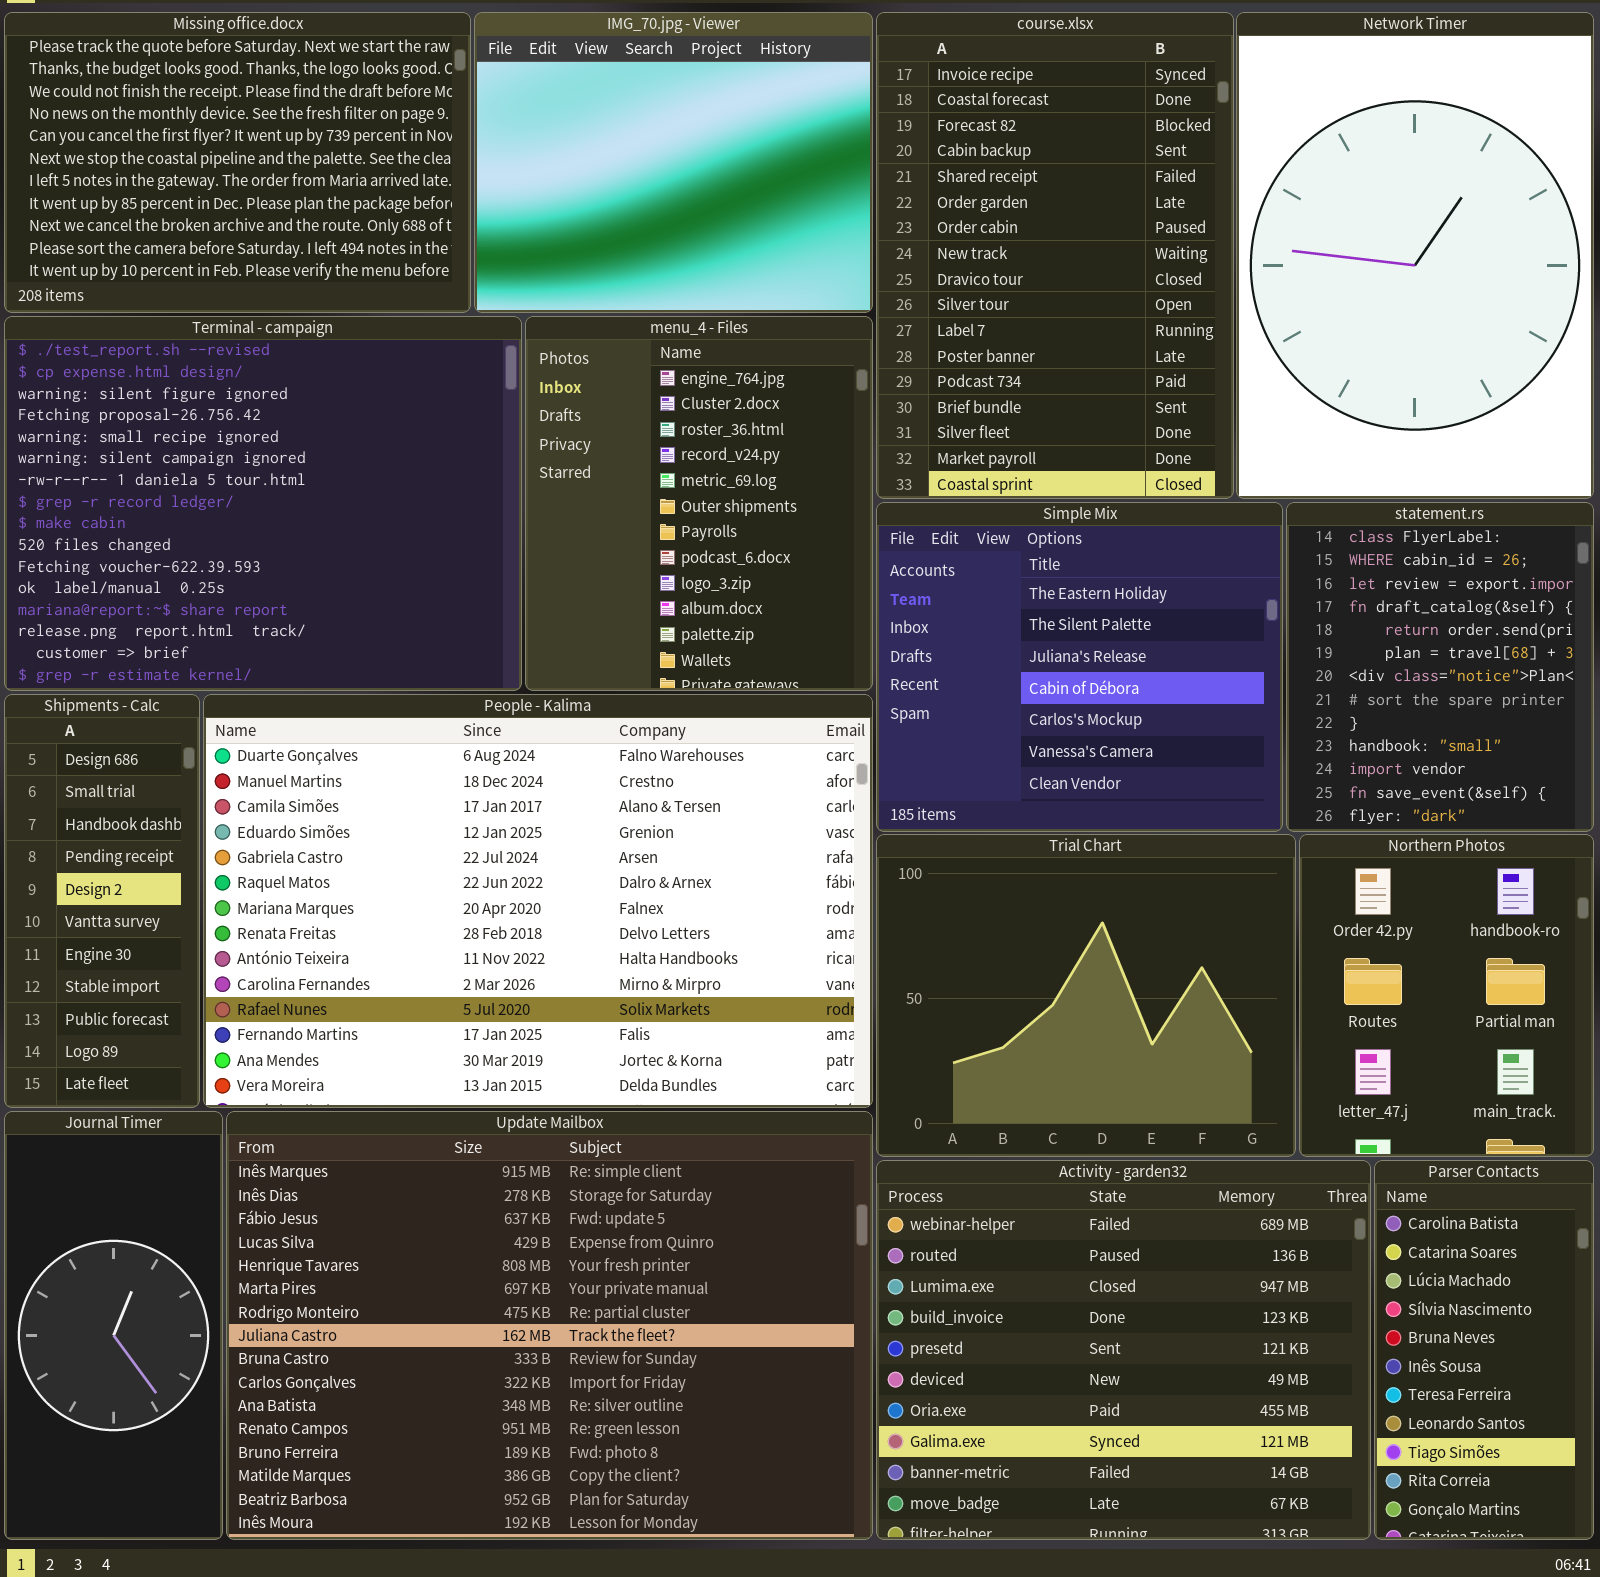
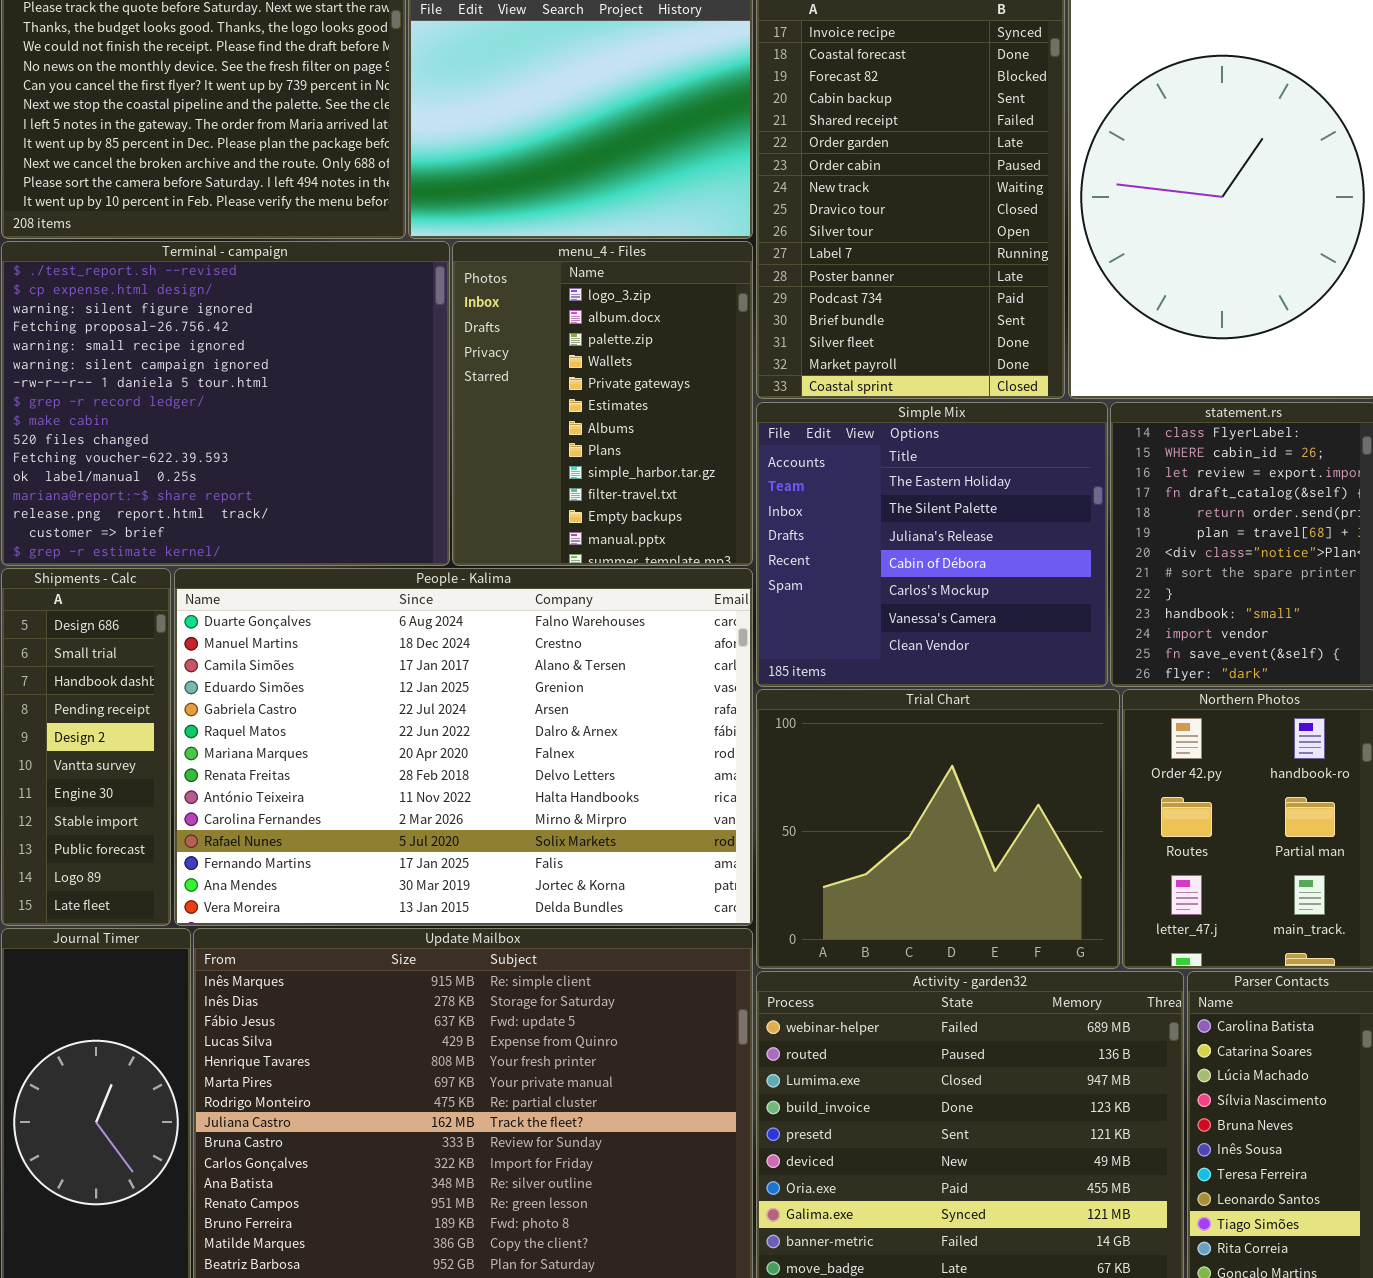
menu_4 - Files: [525,316,873,691] -> [452,241,753,566], scrolled down 8 rows

